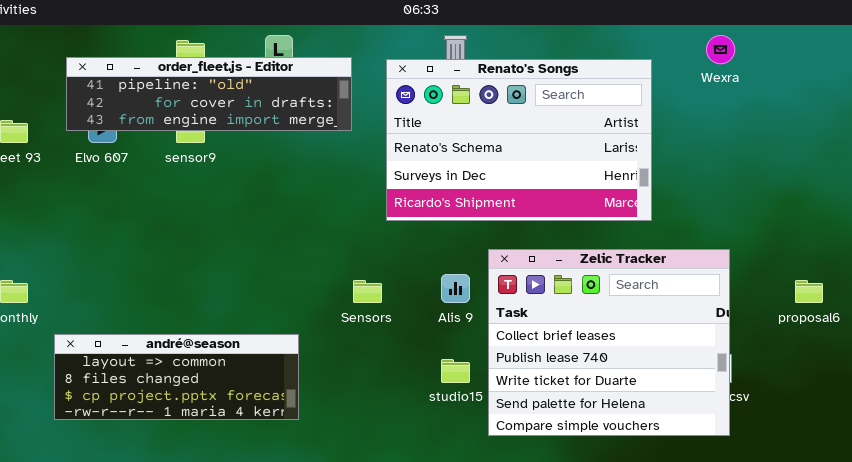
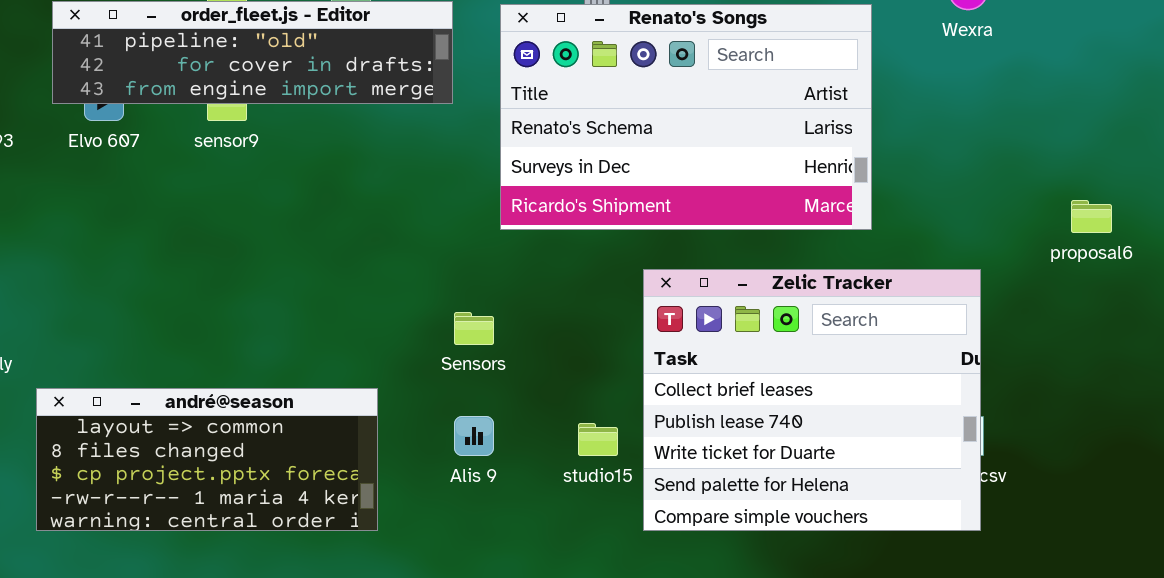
Alis 9: [441,274,470,303] -> [454,416,494,456], moved
proposal6: [795,280,823,303] -> [1071,200,1112,233], moved
andré@season: [54,334,299,420] -> [36,388,378,531], resized

